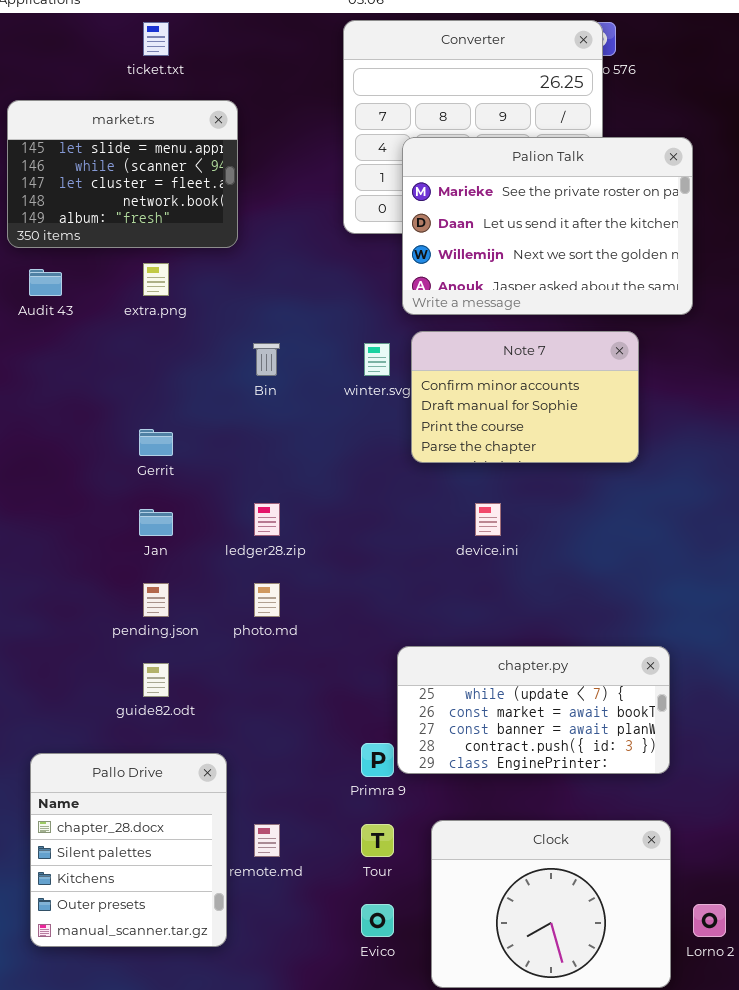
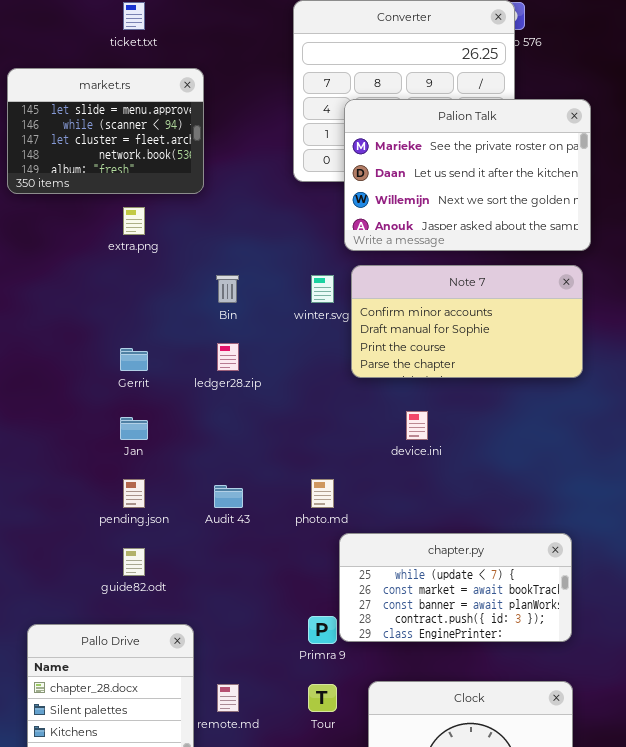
Audit 43: [29,269,62,296] -> [214,485,243,508], moved
Note 7: [411,331,639,463] -> [351,265,583,378], resized
ledger28.zip: [254,503,280,536] -> [217,343,239,371], moved
photo.md: [254,583,280,617] -> [311,479,334,508], moved

